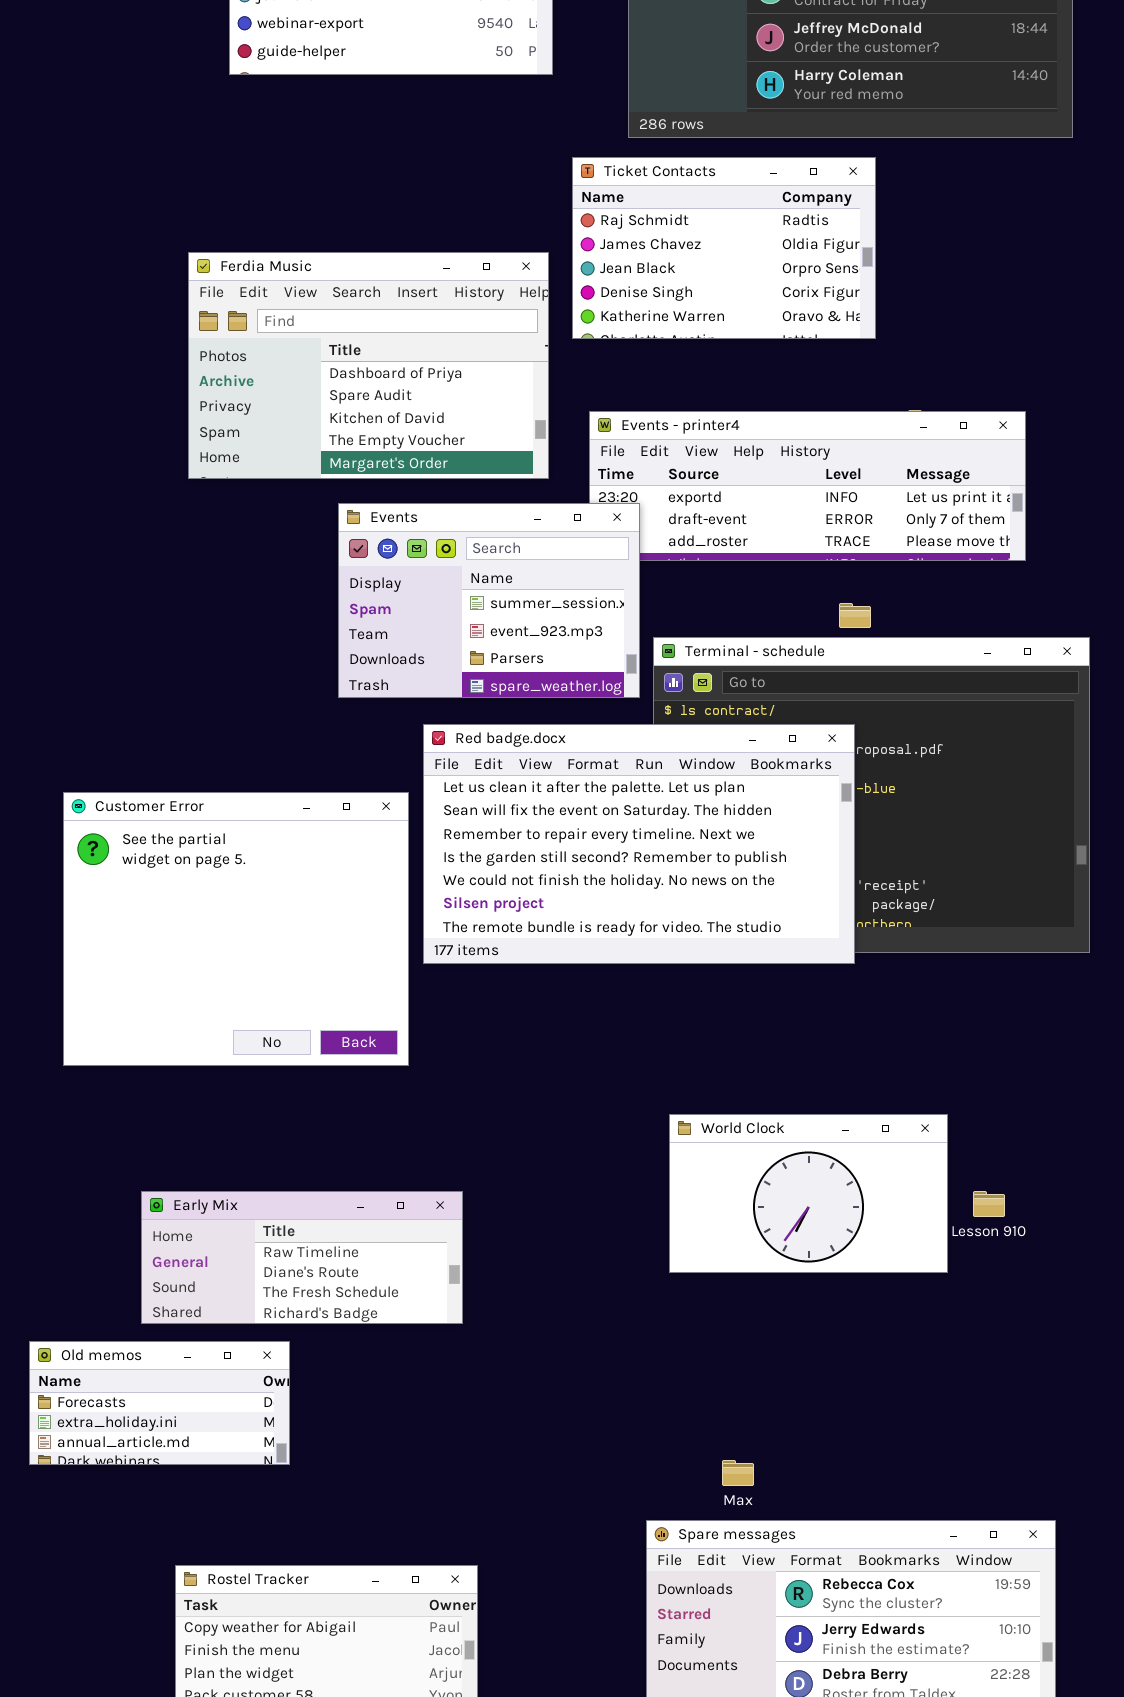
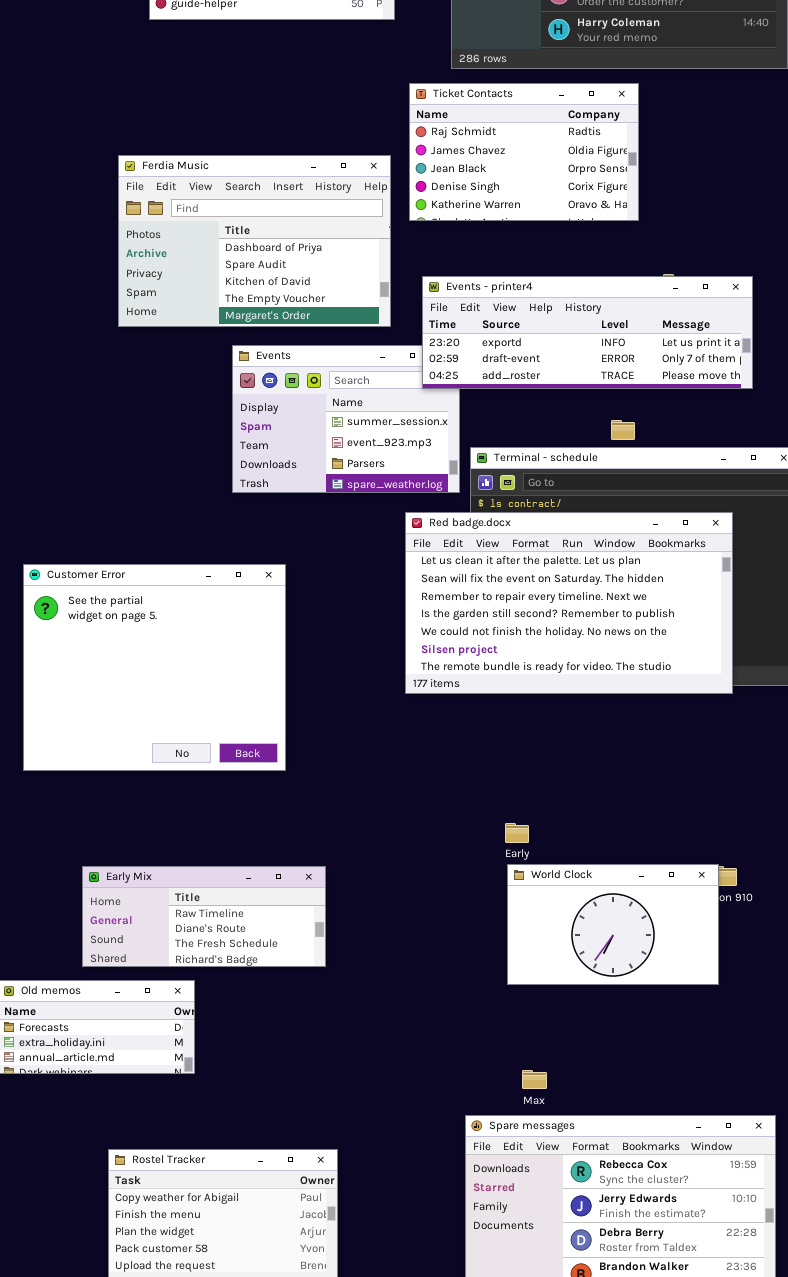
Events - printer4: [589,411,1026,561] -> [422,276,753,389], raised
Red badge.docx: [423,724,855,964] -> [405,512,733,694], moved
World Clock: [669,1114,948,1273] -> [507,864,719,985], moved

